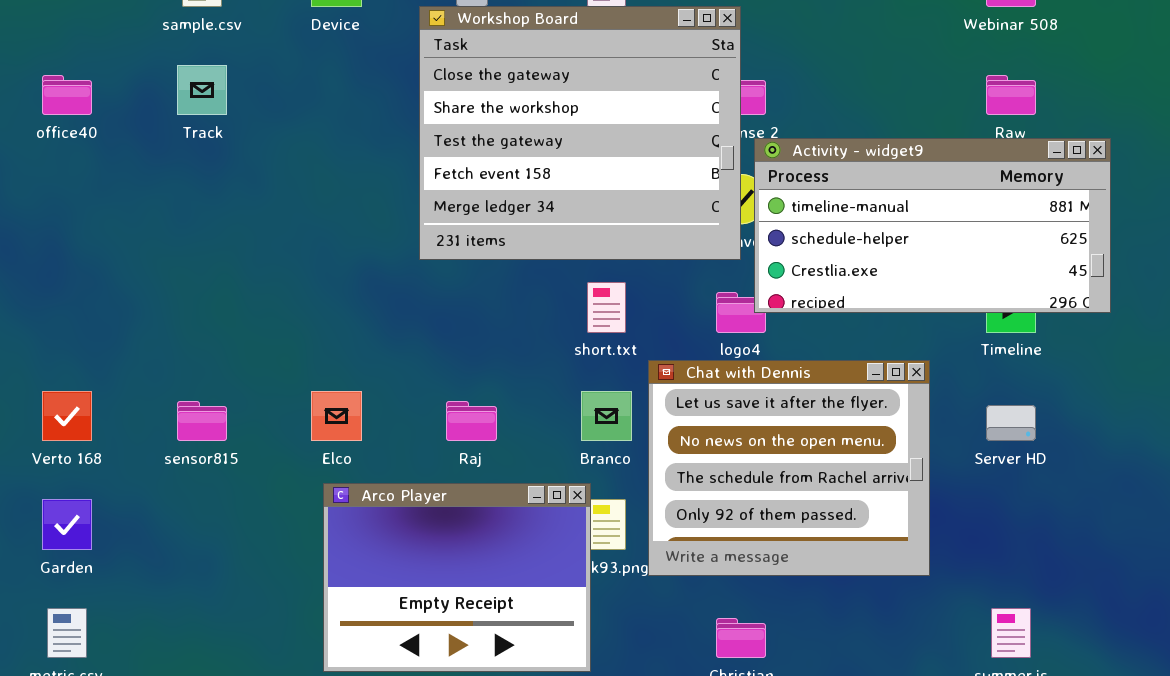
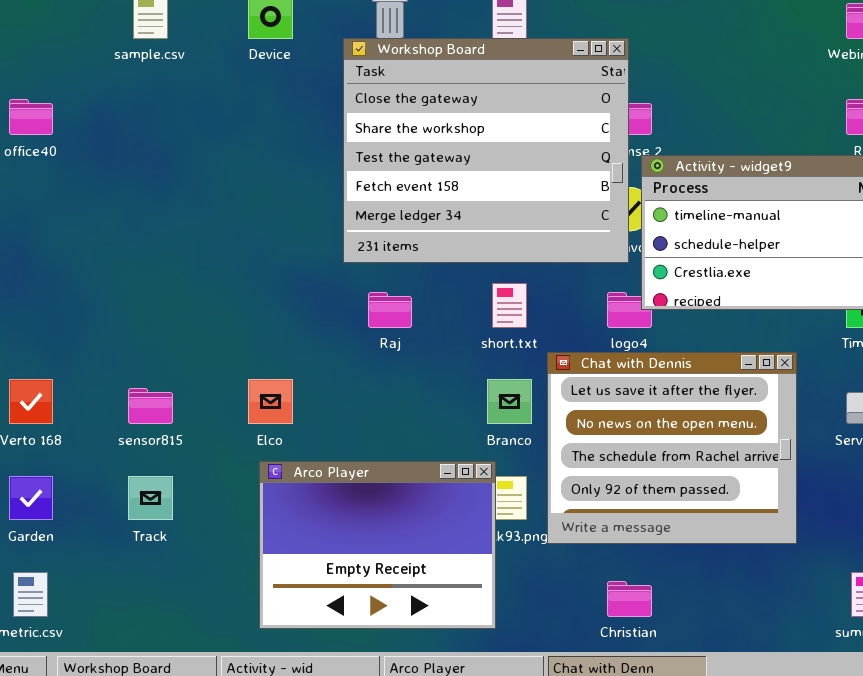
Track: [177,65,227,115] -> [128,476,173,520], moved
Raj: [446,401,497,441] -> [368,292,412,328], moved

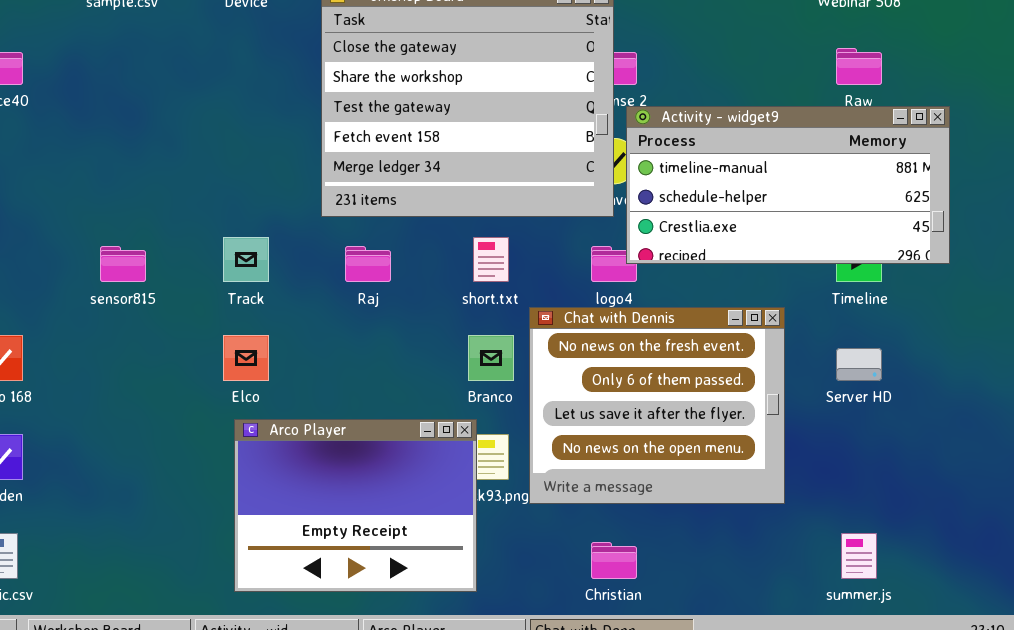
Chat with Dennis: [547,352,797,544] -> [529,307,785,504], scrolled up 2 rows
sensor815: [128,388,173,424] -> [100,246,146,282], moved
Track: [128,476,173,520] -> [223,237,269,282], moved

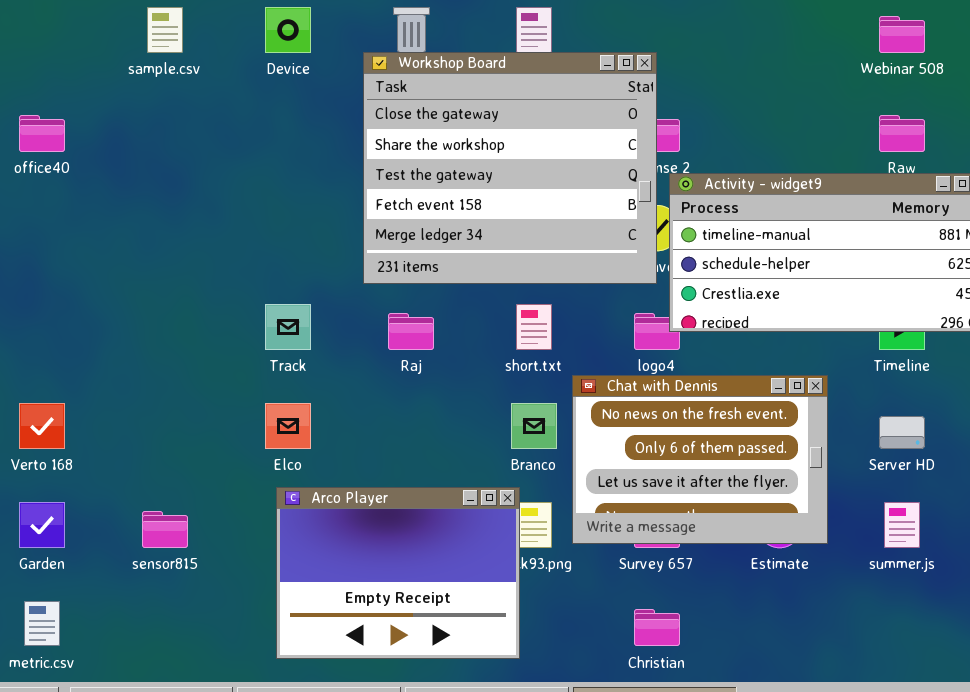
sensor815: [100,246,146,282] -> [142,511,188,548], moved
Chat with Dennis: [529,307,785,504] -> [572,375,828,544], resized
summer.js: [841,533,877,579] -> [884,502,920,548], moved

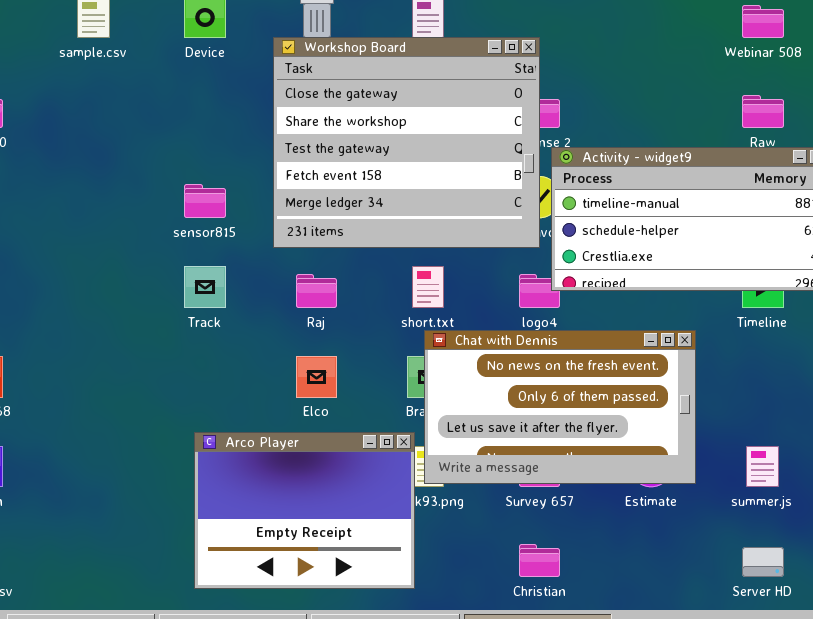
Chat with Dennis: [572,375,828,544] -> [424,330,696,484], resized
Elco: [265,403,311,449] -> [296,356,337,398], moved
Server HD: [879,416,925,449] -> [742,547,784,577], moved
sensor815: [142,511,188,548] -> [184,184,226,218], moved

